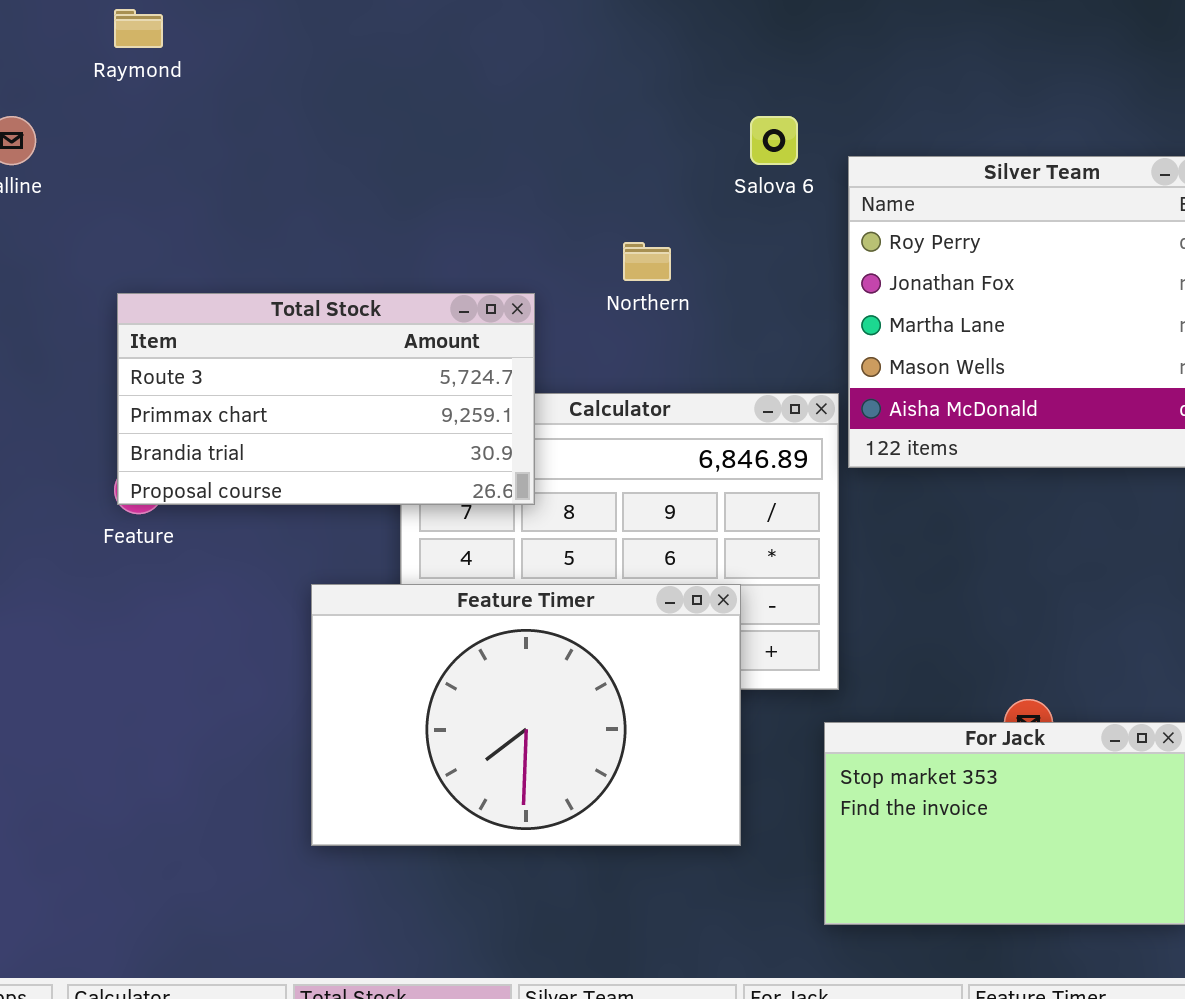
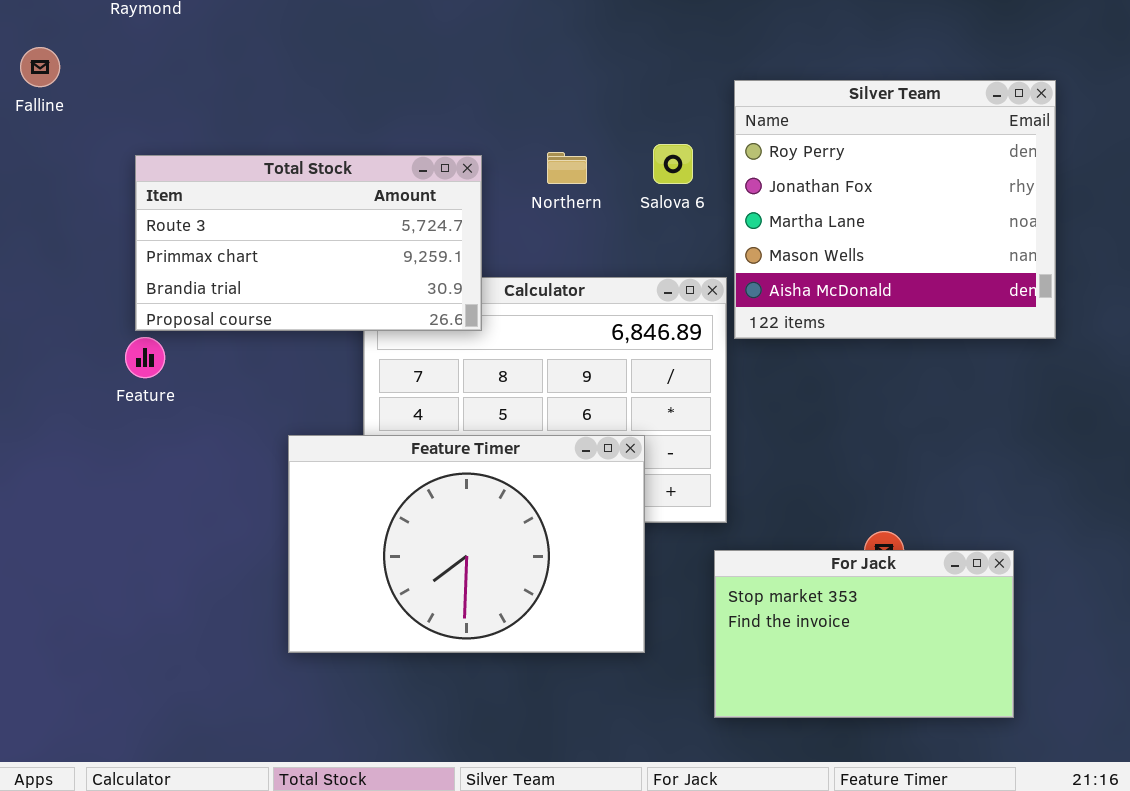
Salova 6: [750,116,798,165] -> [653,144,693,184], moved
Total Stock: [117,293,535,505] -> [135,155,482,331], moved

